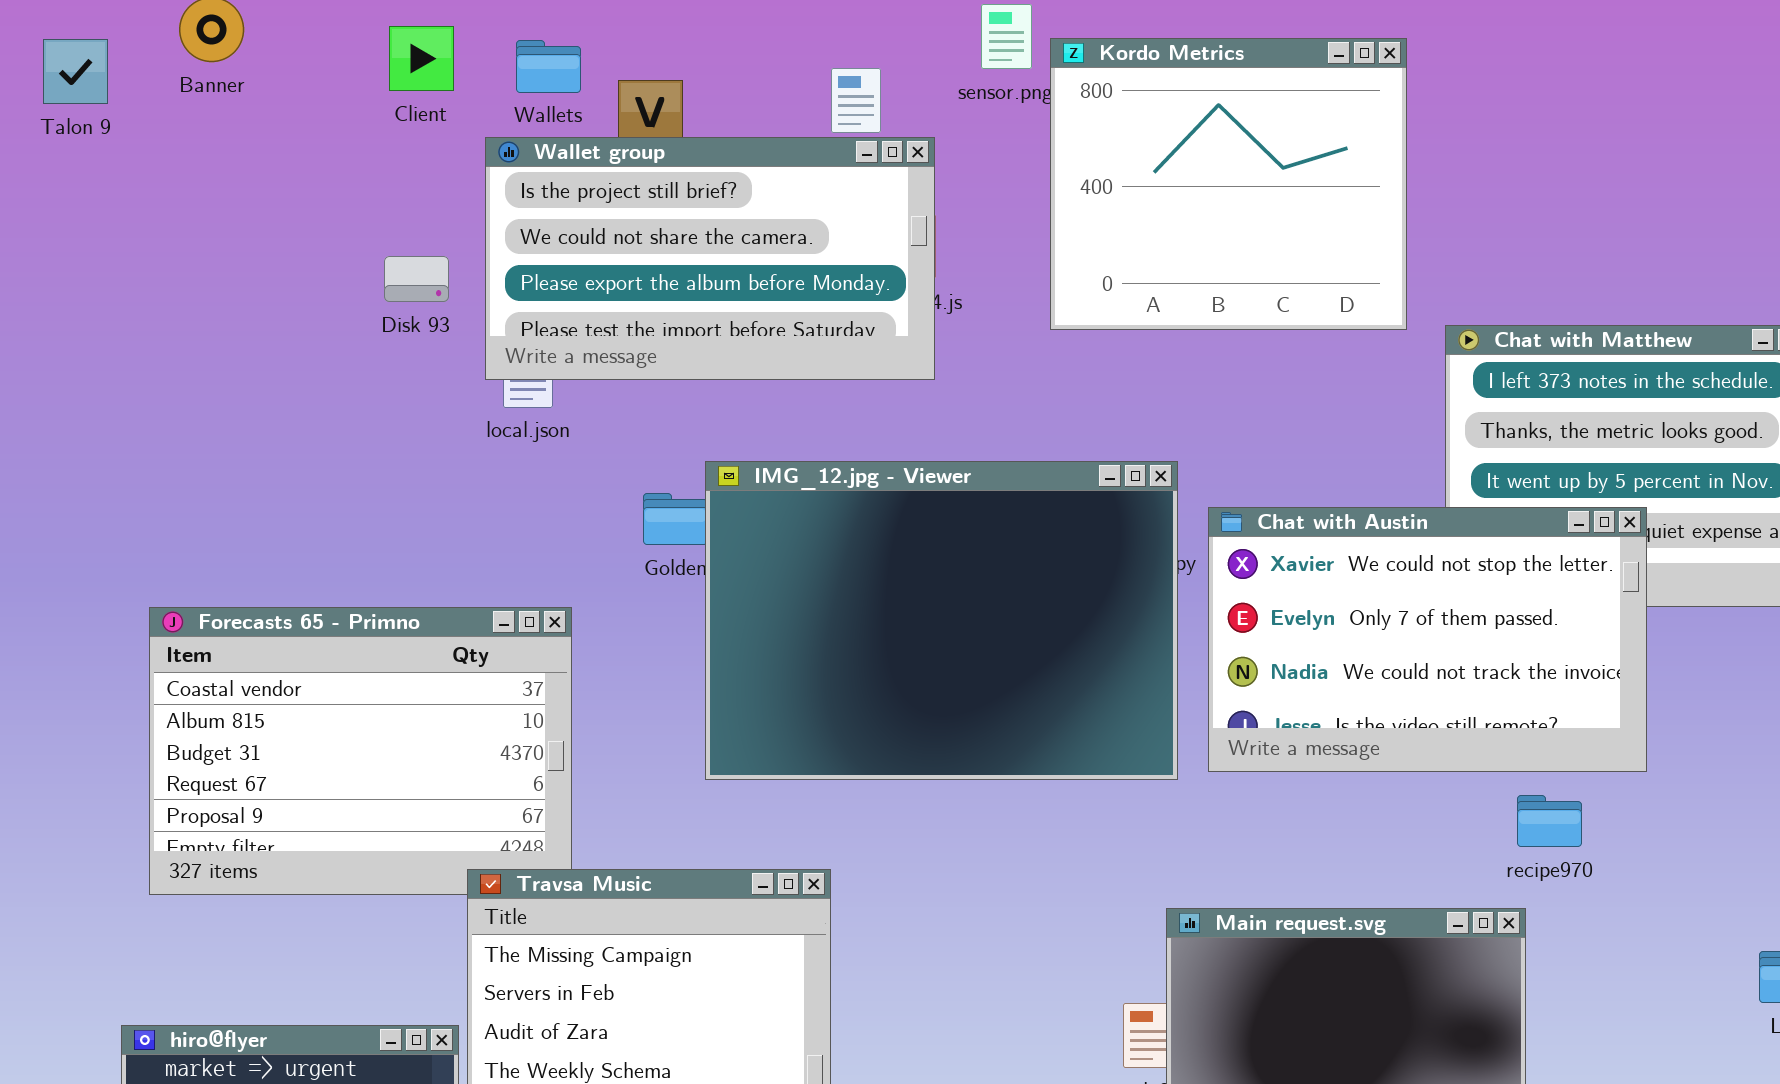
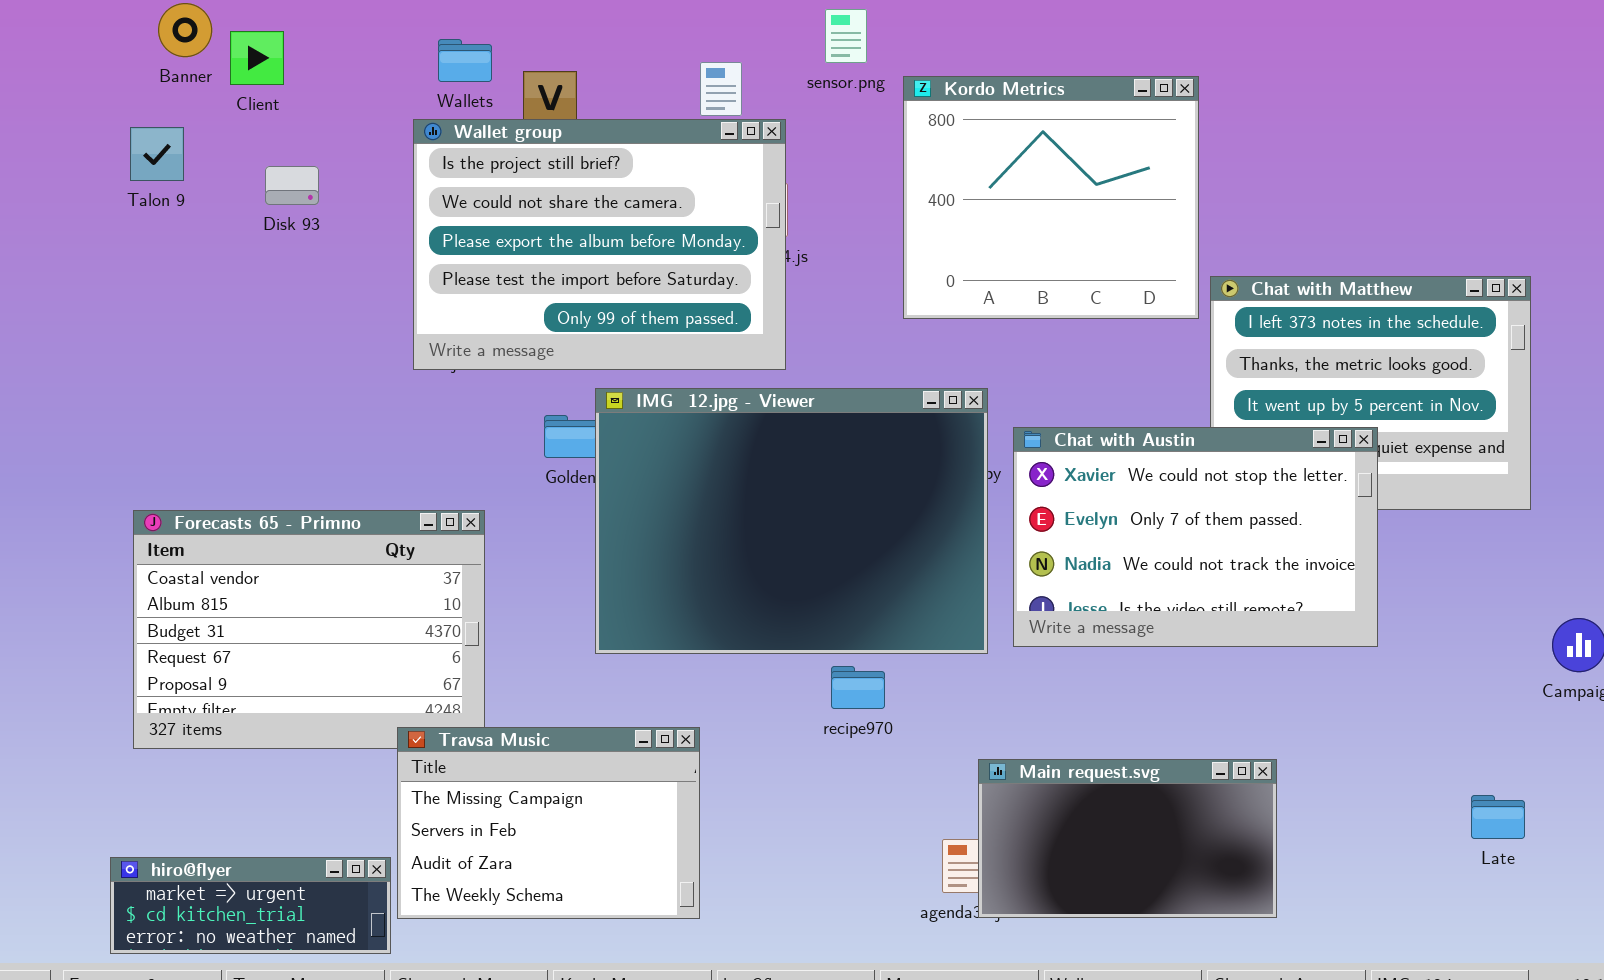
Client: [389,26,454,91] -> [230,31,284,85], moved
Kordo Metrics: [1050,38,1407,330] -> [903,76,1199,319], moved
Talon 9: [43,39,108,104] -> [130,127,184,181], moved
Wallet group: [485,137,935,380] -> [413,119,786,370], resized
Disk 93: [384,256,449,302] -> [265,166,319,205], moved
recipe970: [1517,795,1582,847] -> [831,666,885,709], moved

